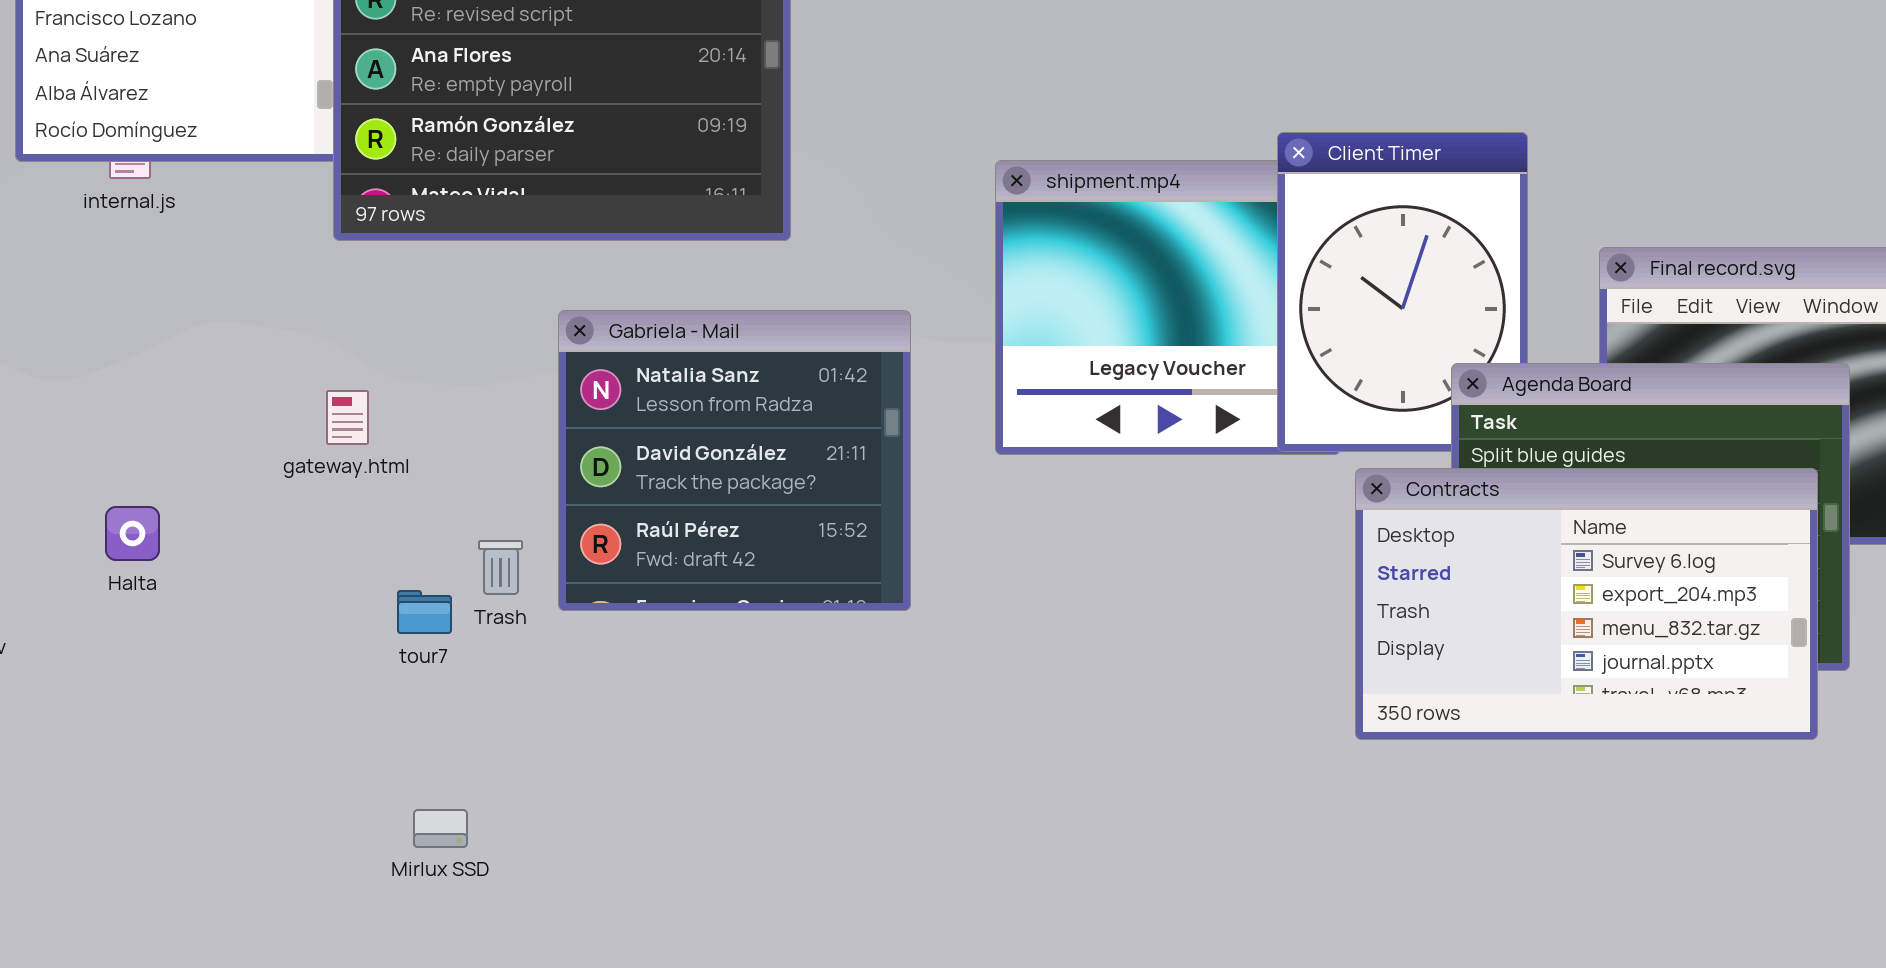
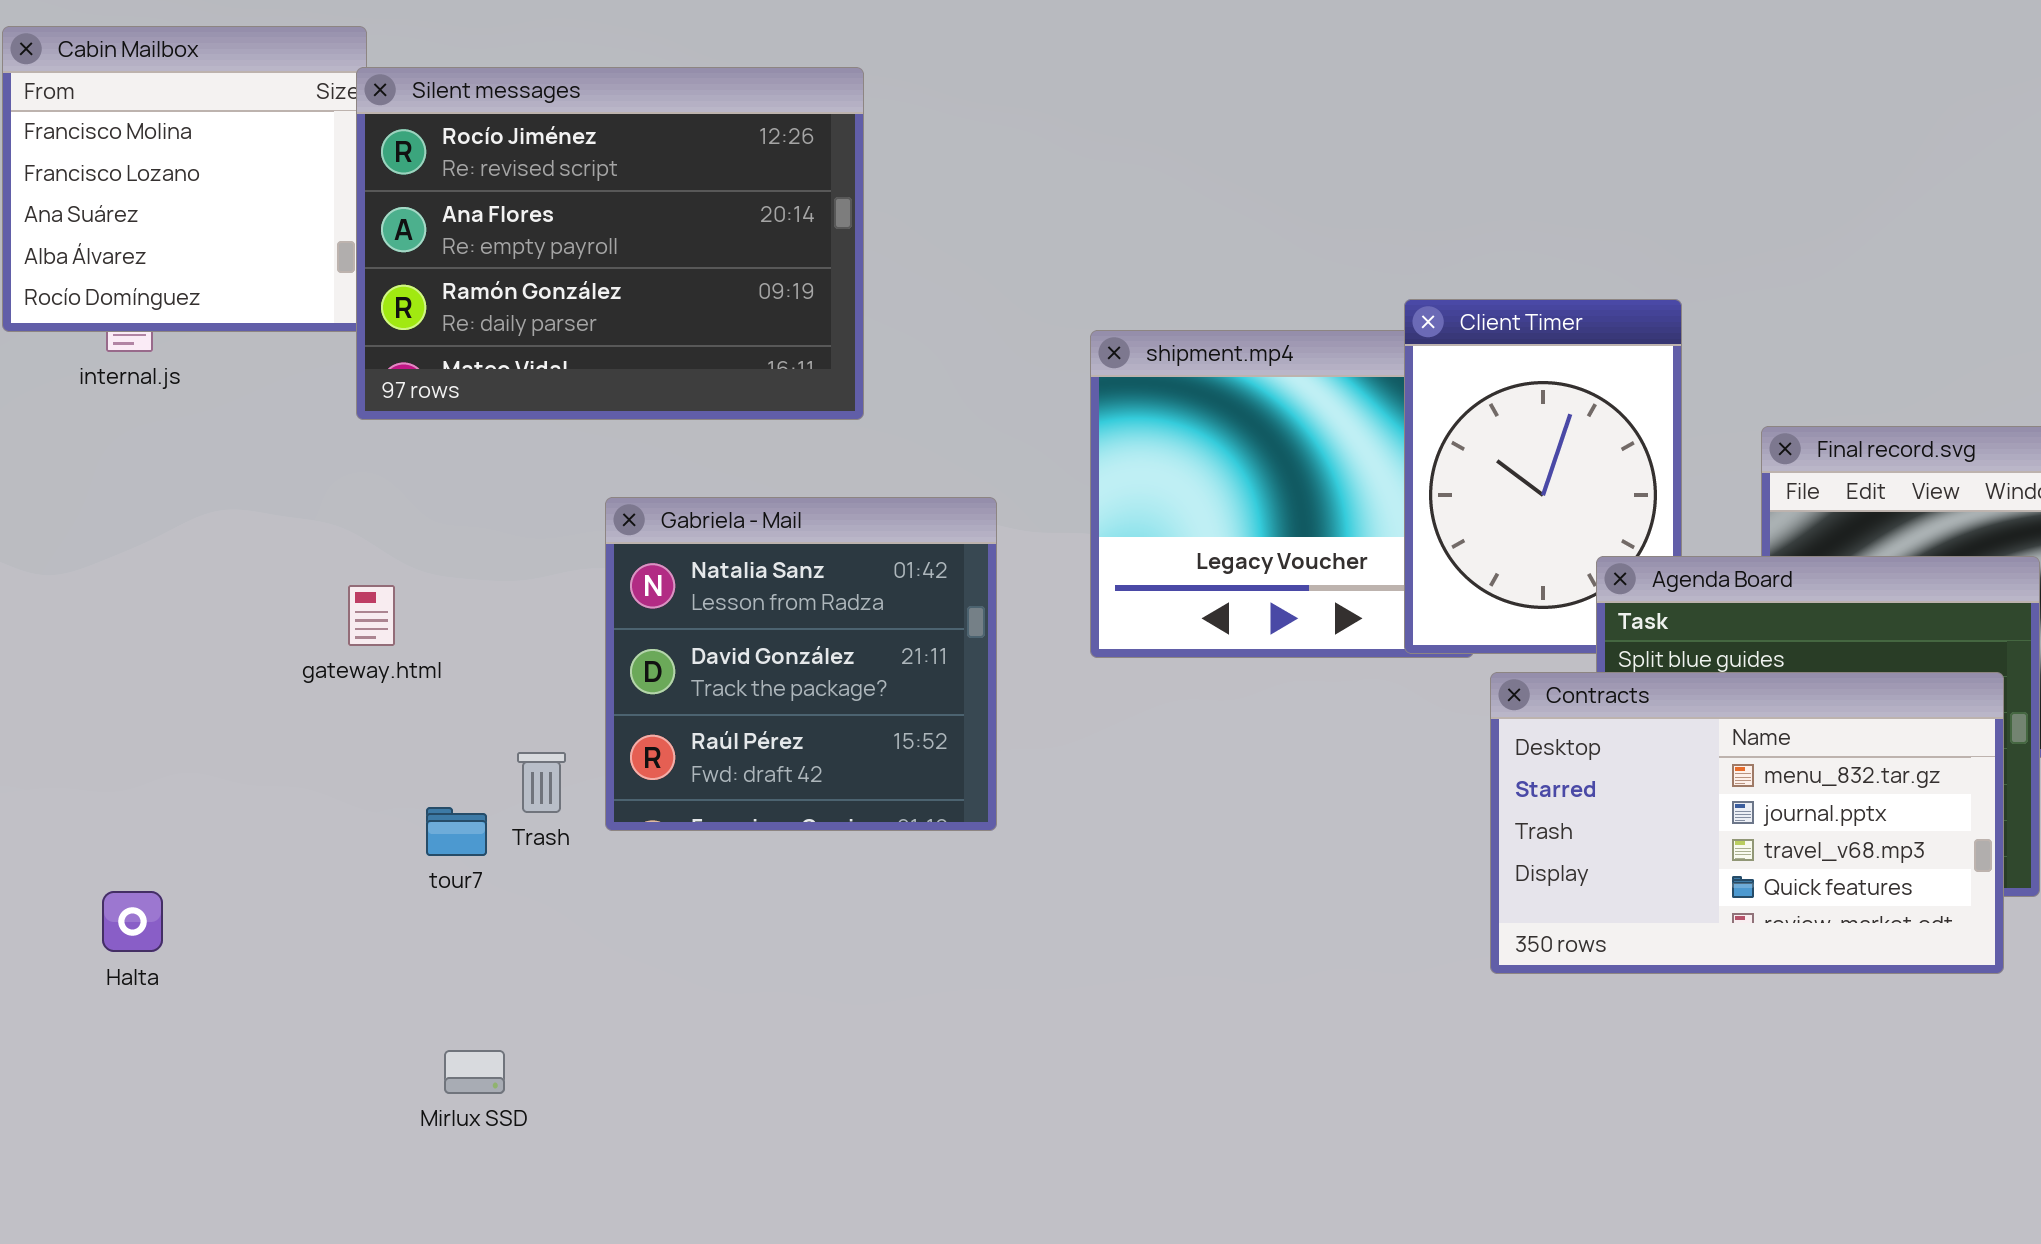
Contracts: [1355,468,1818,740] -> [1490,672,2004,974], scrolled down 2 rows
Halta: [105,506,160,561] -> [102,891,163,952], moved

